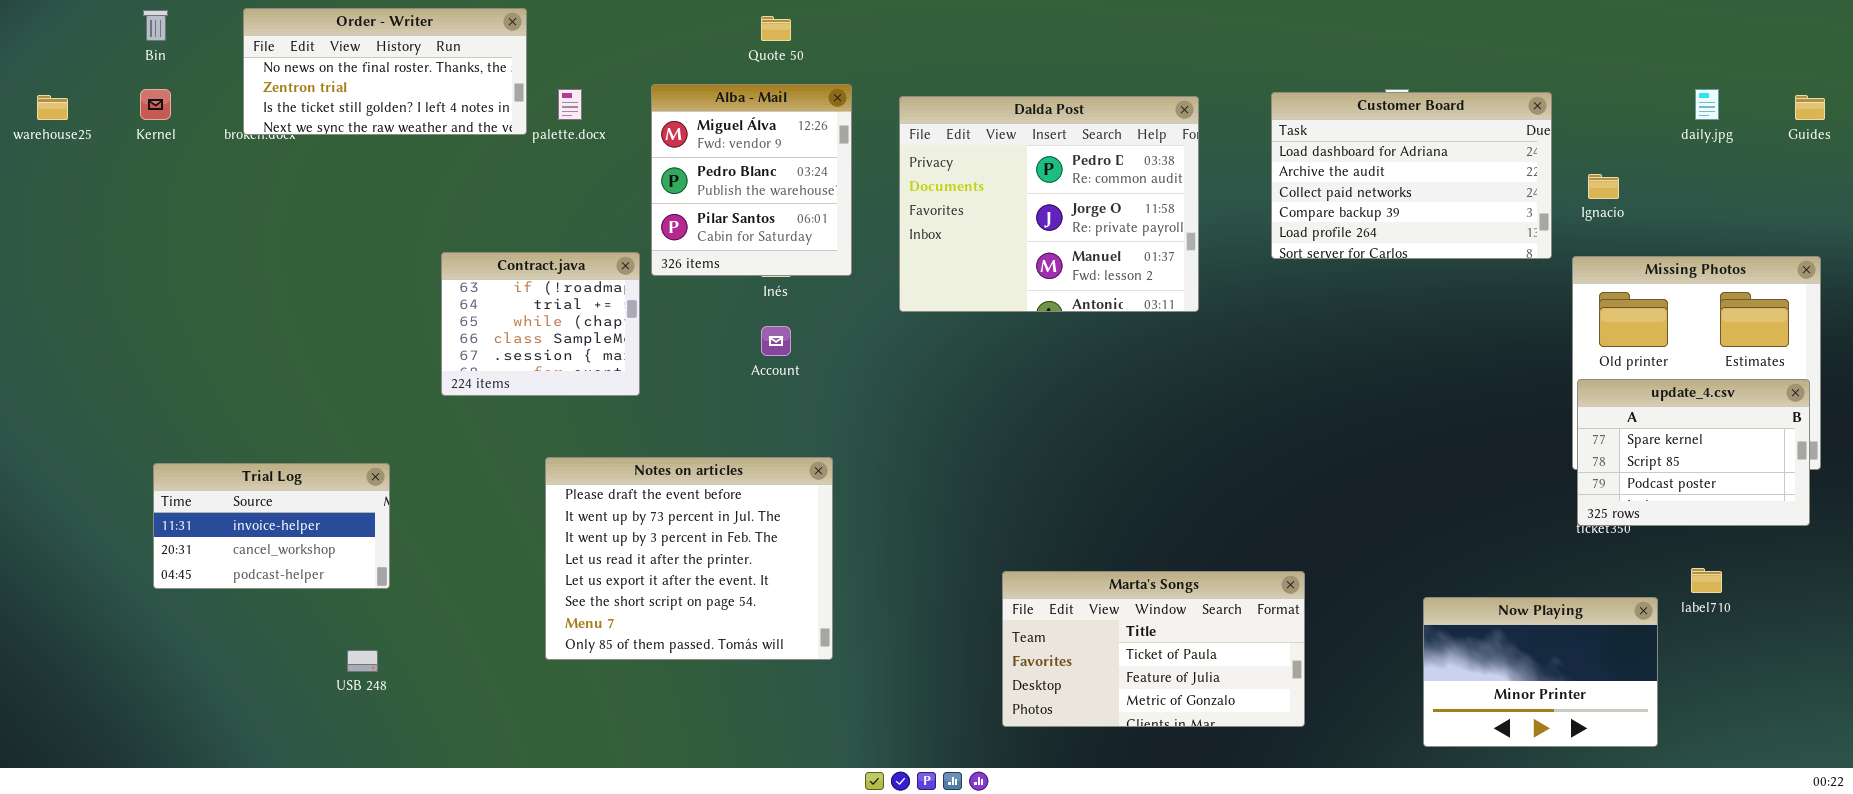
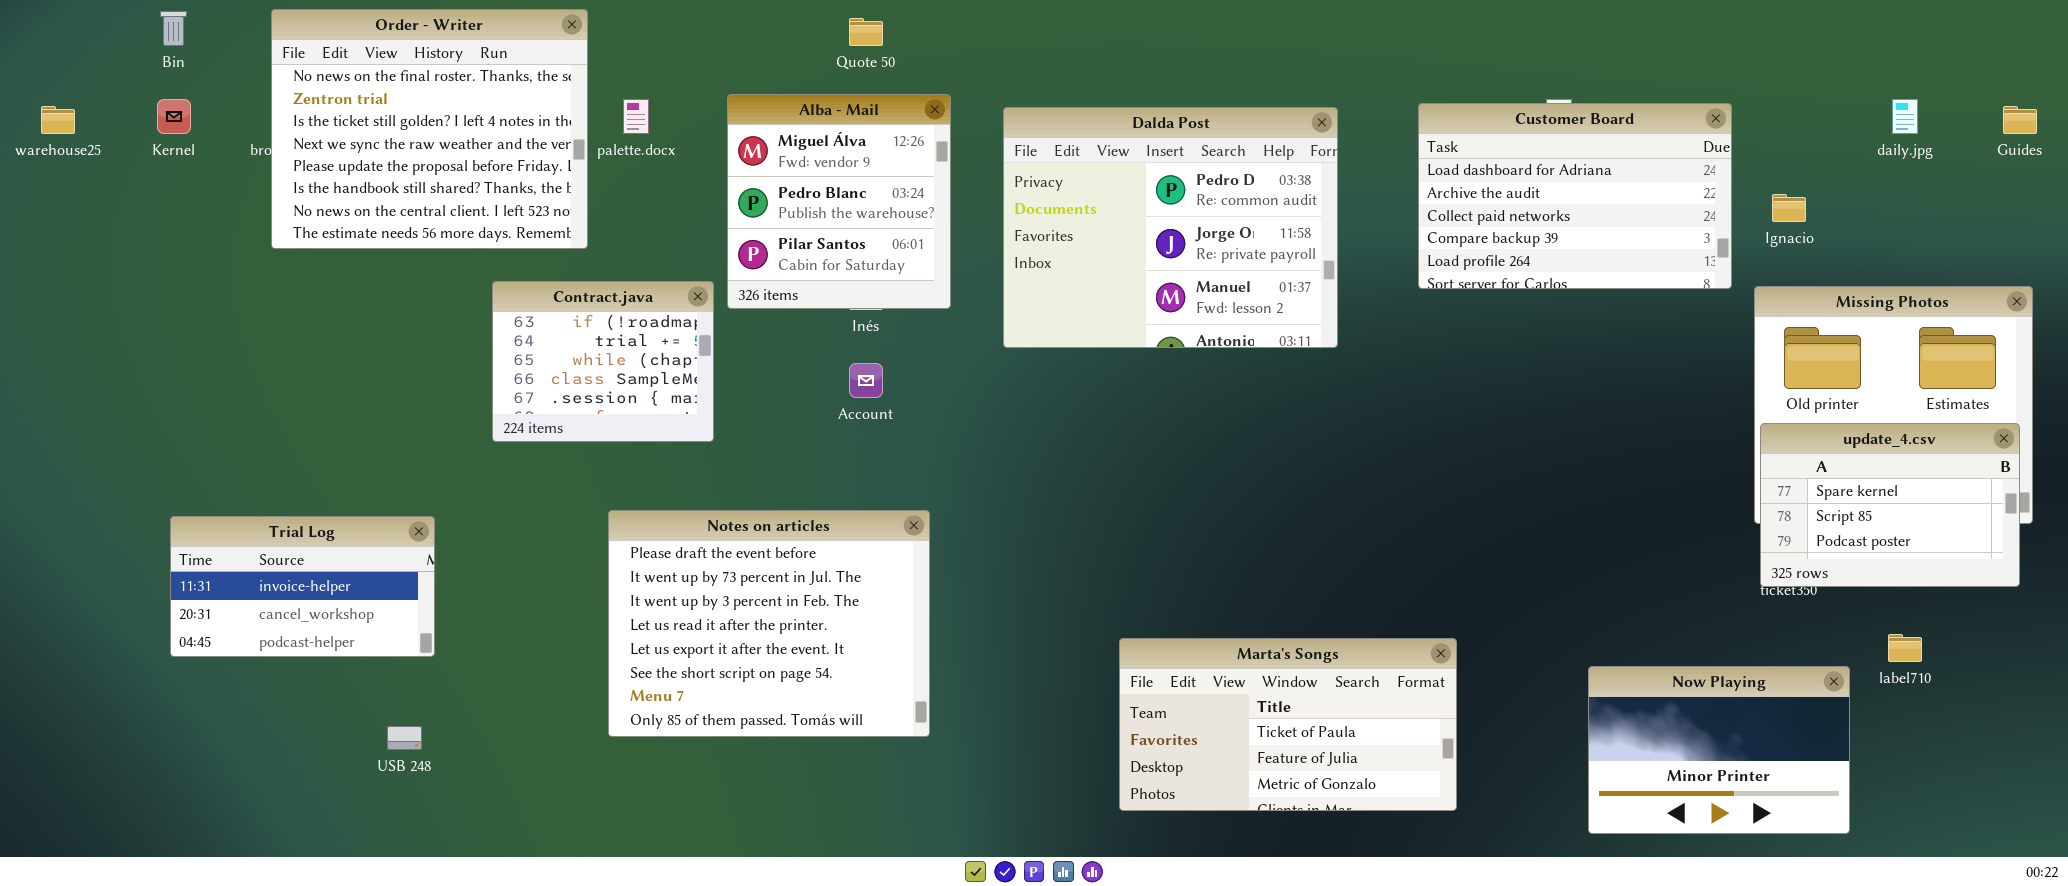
Order - Writer: [243,8,527,135] -> [271,9,588,249], resized

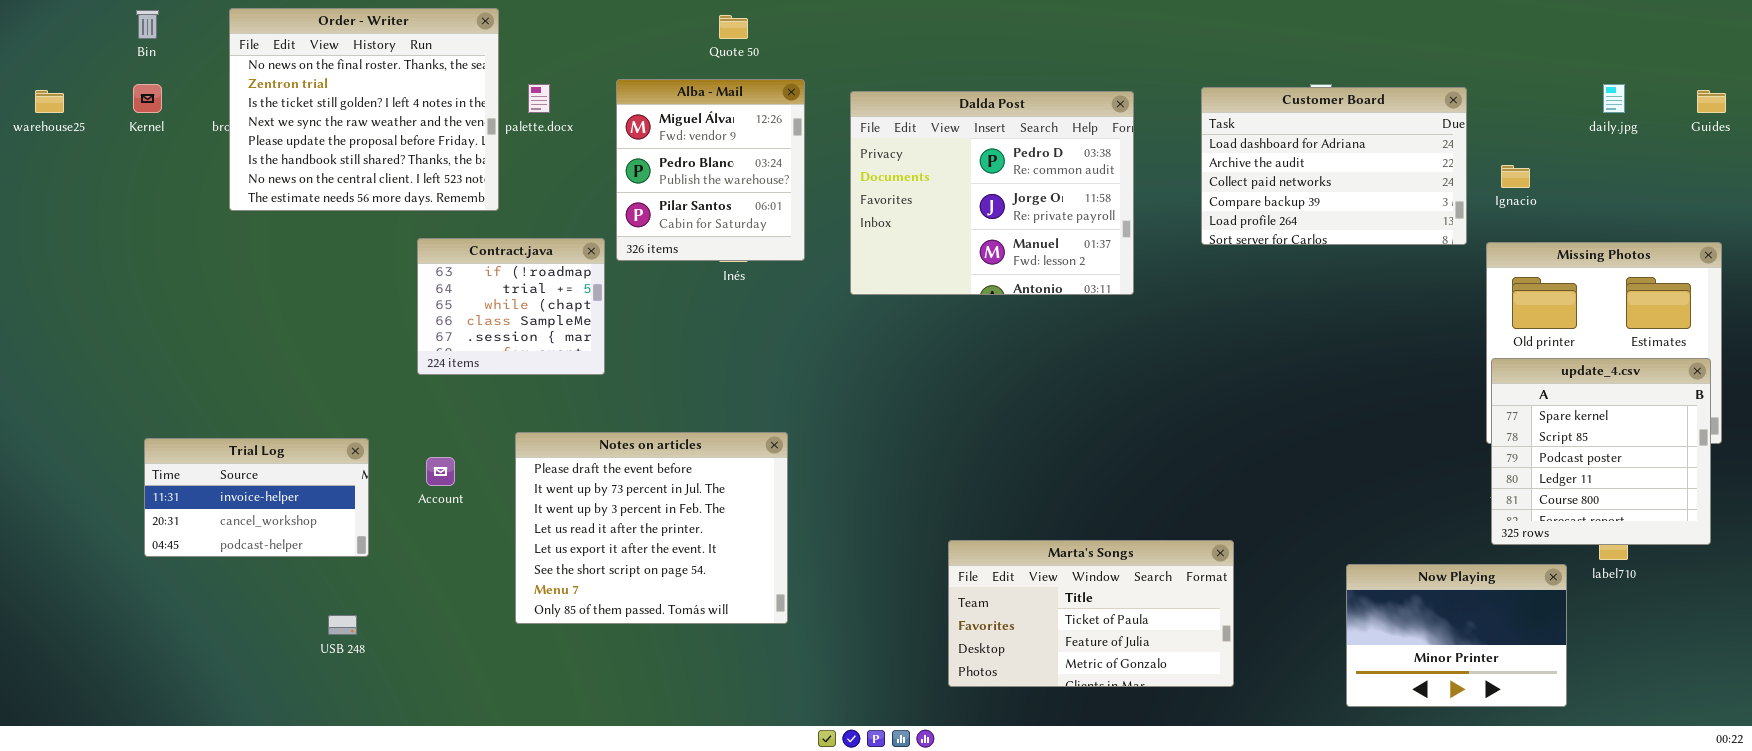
Account: [849,363,883,398] -> [426,457,455,486], moved
update_4.csv: [1760,423,2020,587] -> [1491,358,1711,545], resized

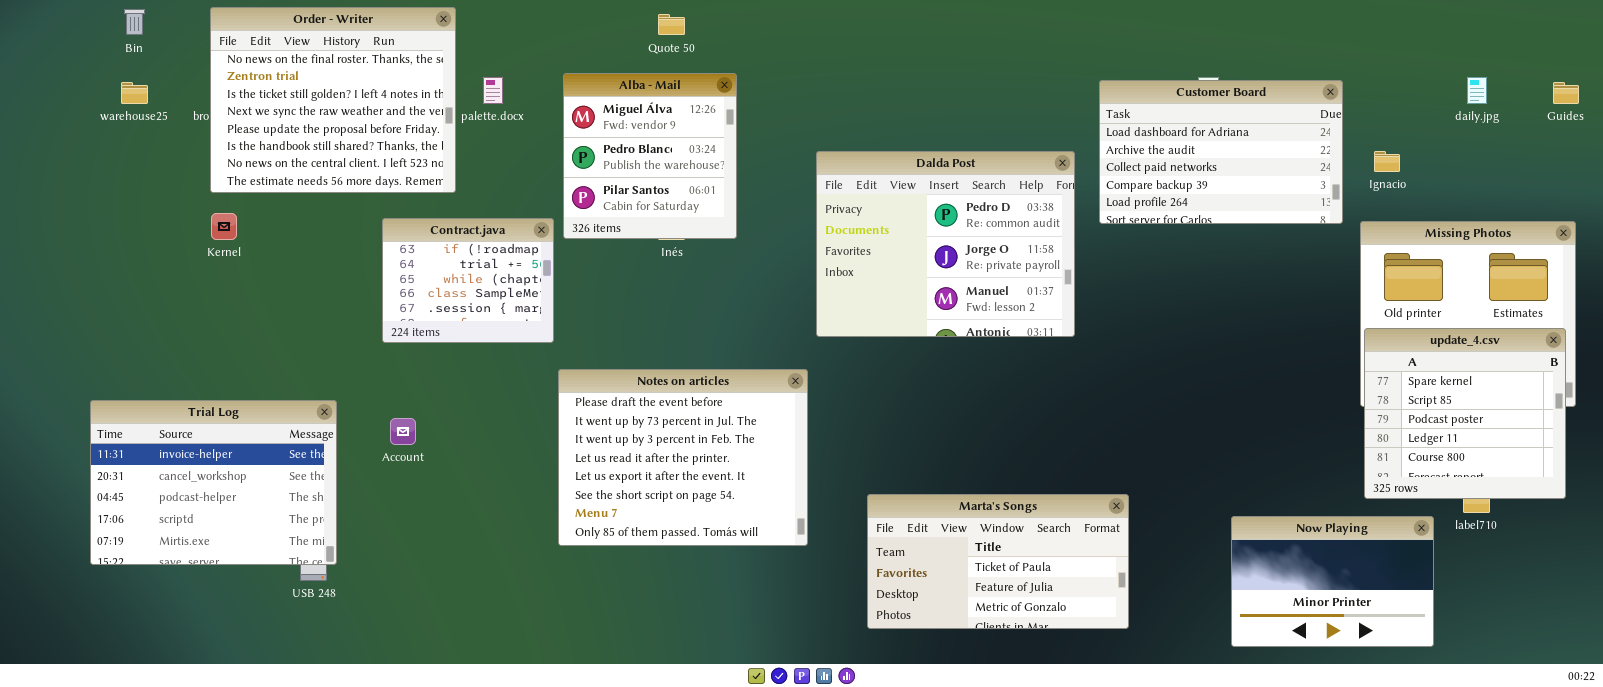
Kernel: [133,84,162,113] -> [211,213,237,240], moved
warehouse25: [35,90,64,113] -> [121,82,148,104], moved
Dalda Post: [850,91,1134,295] -> [816,151,1075,337], moved
Notes on articles: [515,432,788,624] -> [558,369,808,546], moved
Trial Log: [144,438,369,557] -> [90,400,337,565], resized

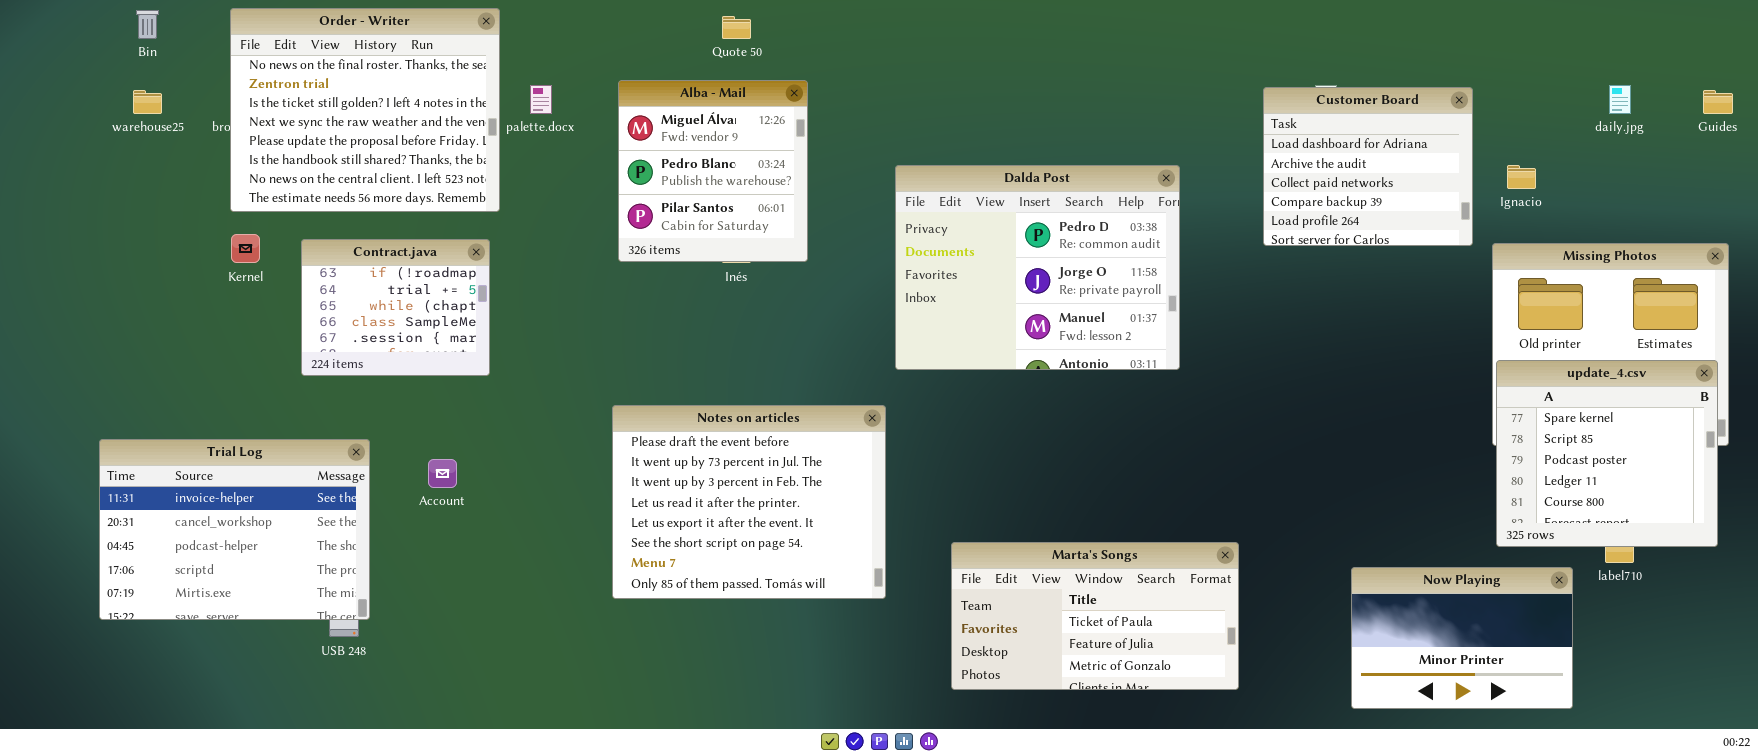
Customer Board: [1099,80,1343,224] -> [1263,87,1473,246], resized
Contract.java: [382,218,554,343] -> [301,239,490,376], moved

